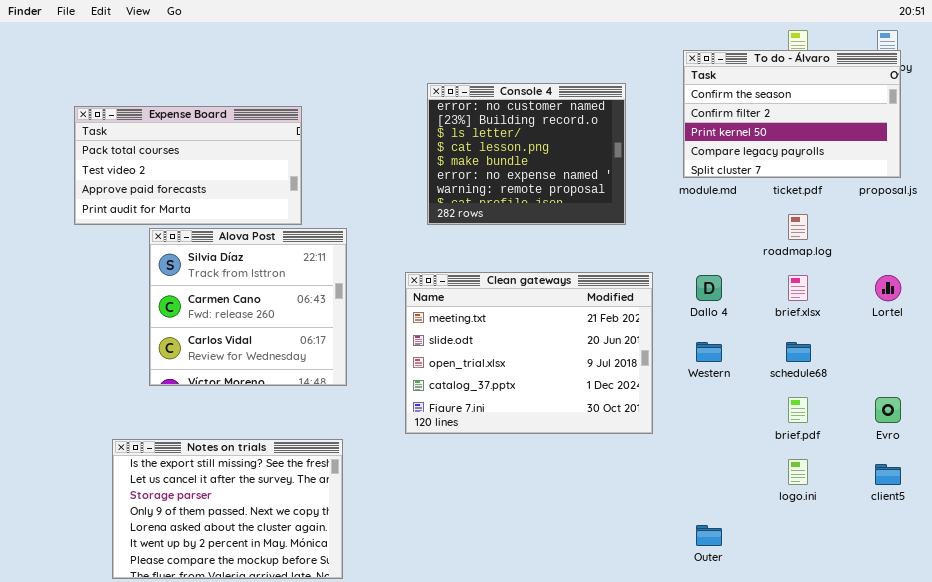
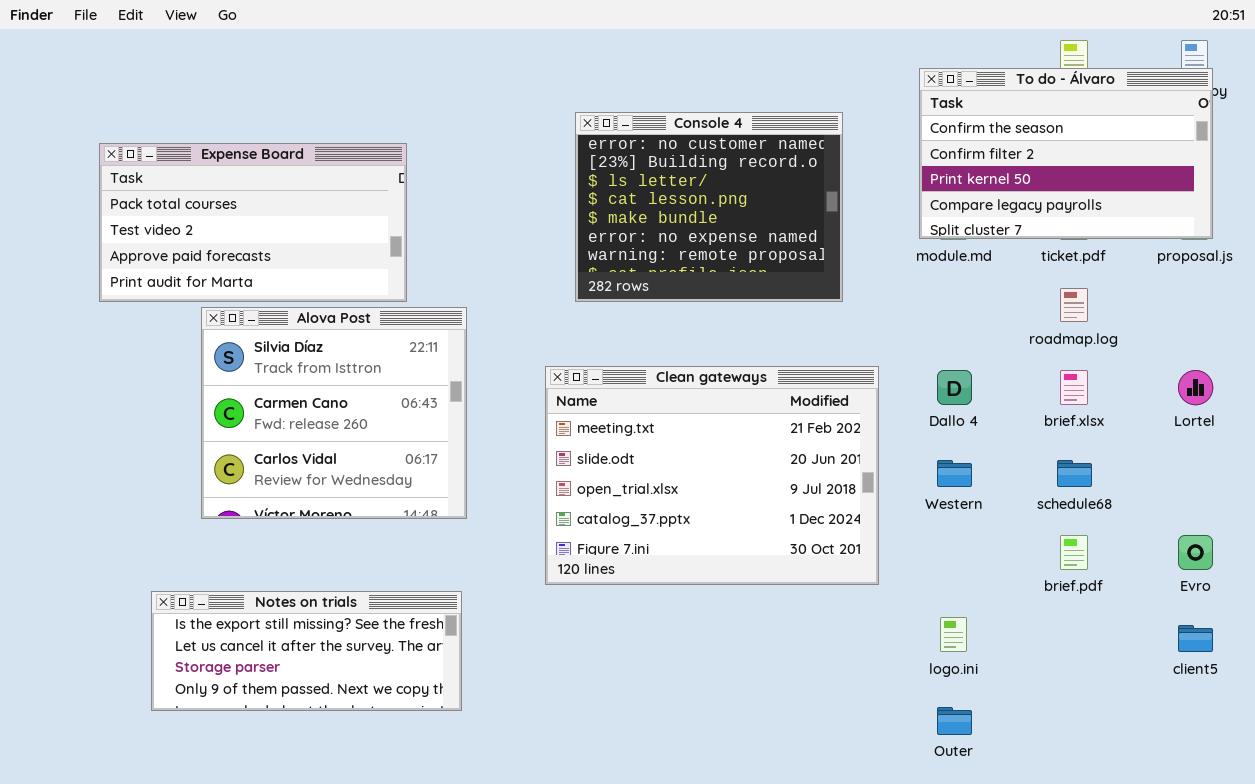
Notes on trials: [112,439,343,579] -> [151,591,462,711], resized
logo.ini: [788,459,808,485] -> [940,617,967,652], moved

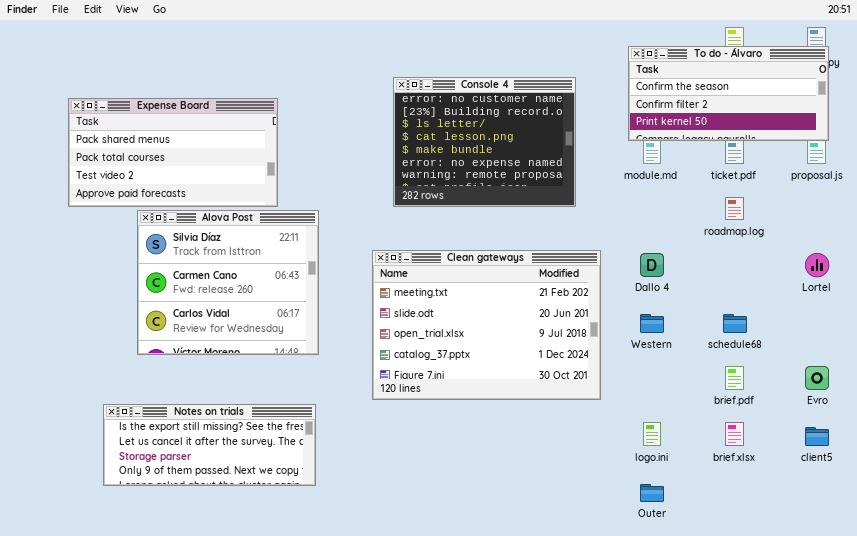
To do - Álvaro: [919,68,1213,239] -> [628,46,829,141], resized
Expense Board: [99,143,407,302] -> [68,98,278,207], scrolled up 1 row
brief.xlsx: [1060,370,1088,405] -> [725,422,744,446], moved

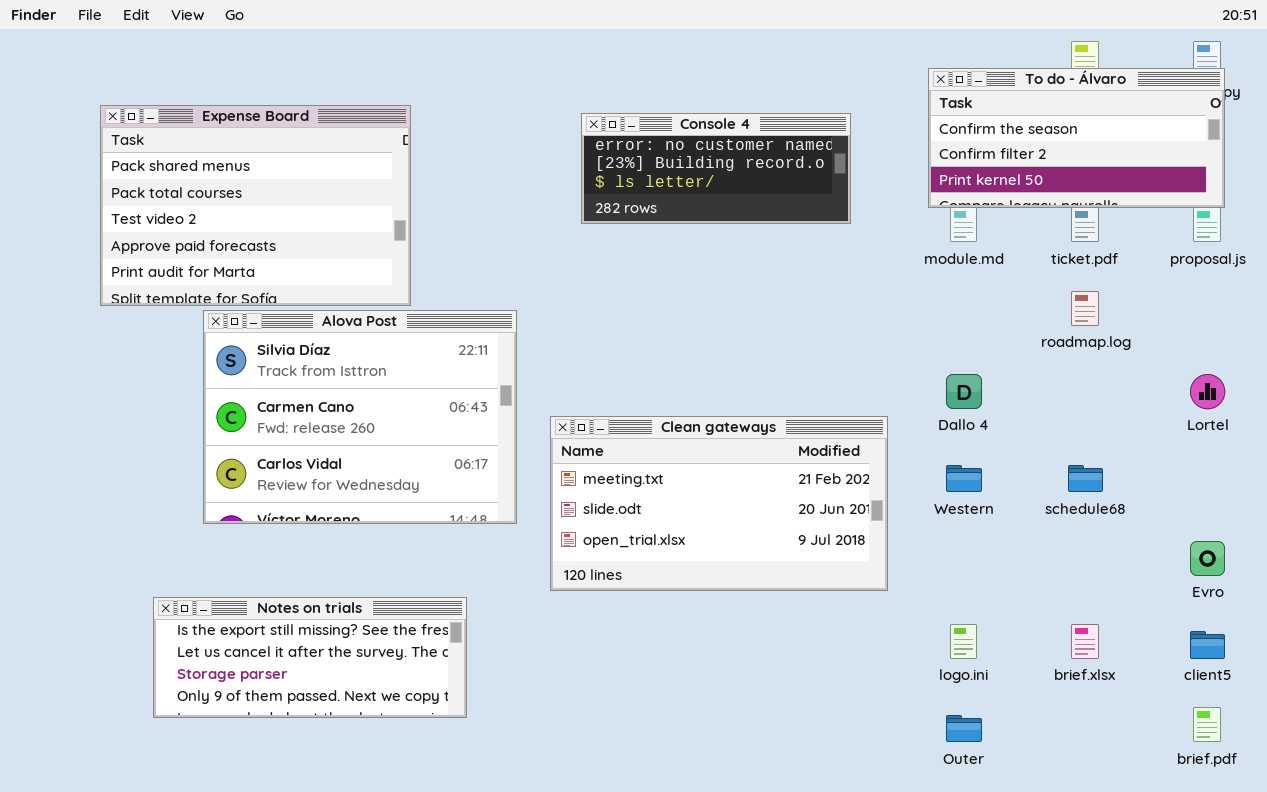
Console 4: [393,77,576,207] -> [581,113,851,224], resized
Expense Board: [68,98,278,207] -> [100,105,411,306], resized
Alova Post: [137,210,319,355] -> [203,310,517,524], resized
Clean gateways: [372,250,601,400] -> [550,416,888,591], resized
brief.pdf: [725,366,744,390] -> [1193,707,1221,742], moved

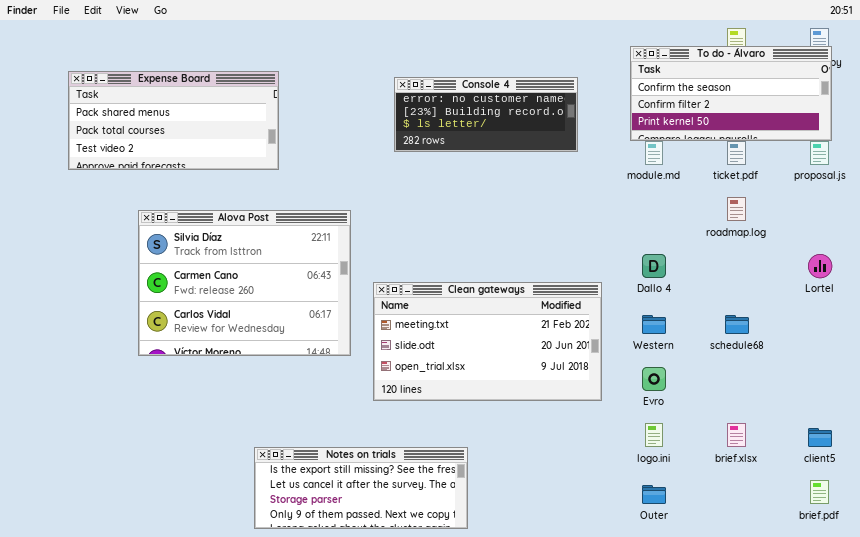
Expense Board: [100,105,411,306] -> [68,71,279,170], resized
Evro: [1190,541,1225,576] -> [642,367,666,391], moved
Notes on trials: [153,597,467,718] -> [254,447,468,529], moved

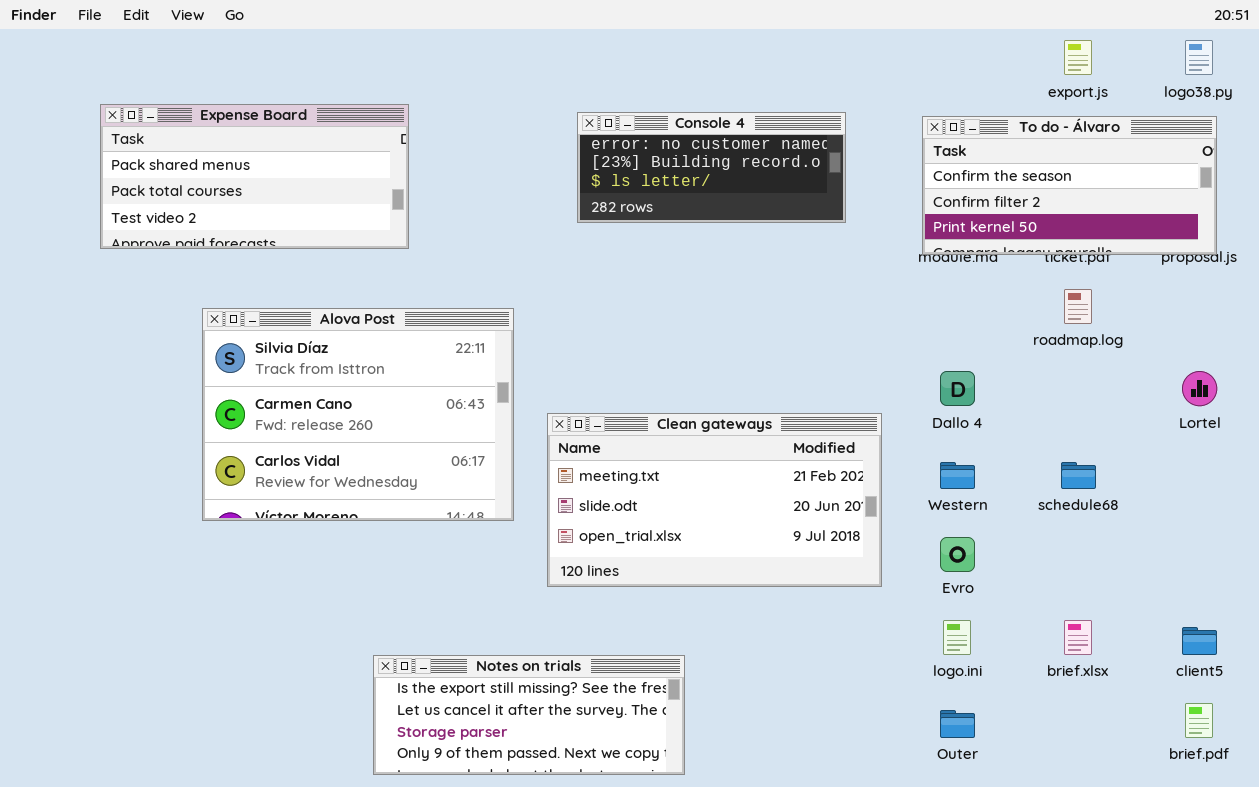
To do - Álvaro: [630,46,832,141] -> [922,116,1217,255], moved

